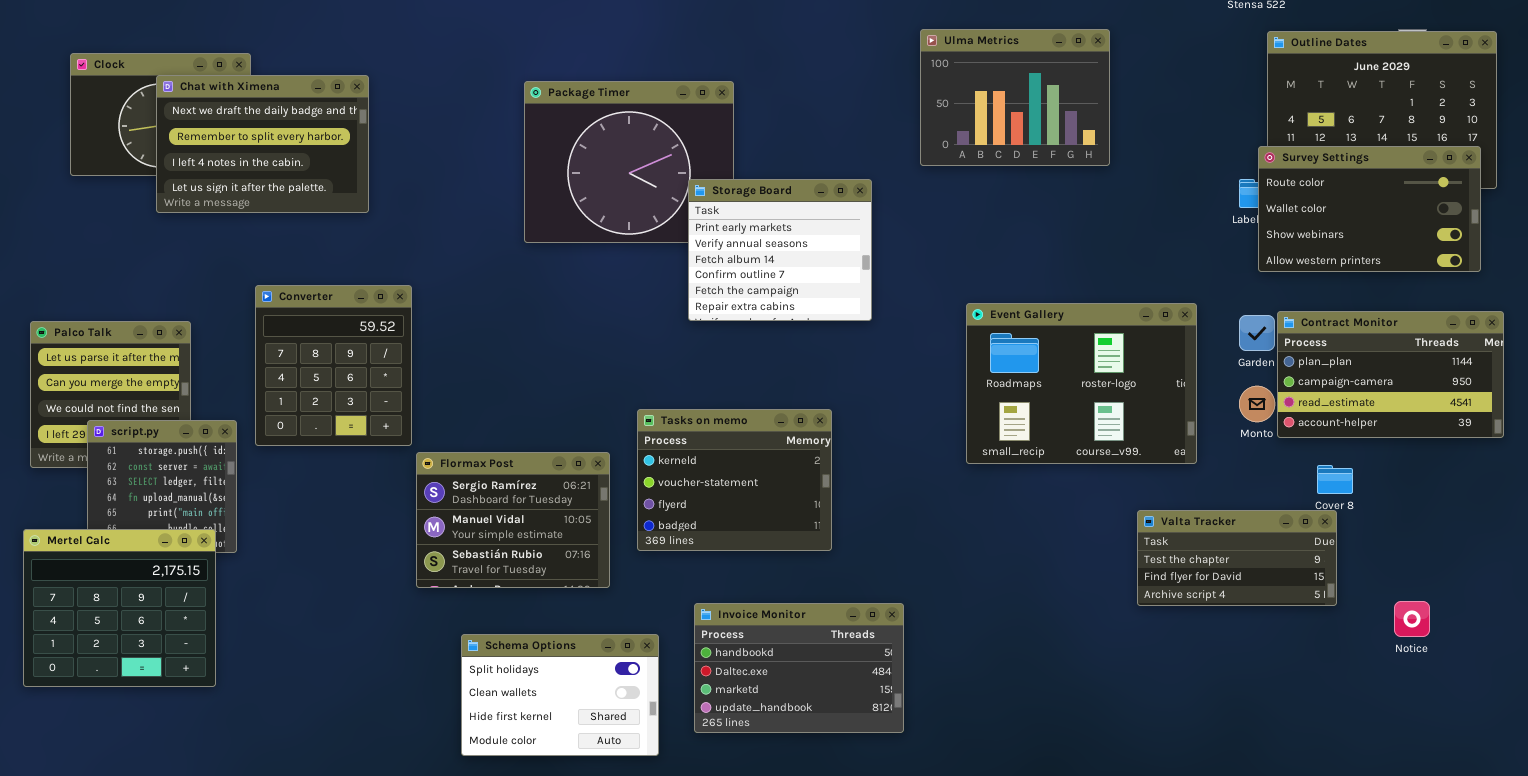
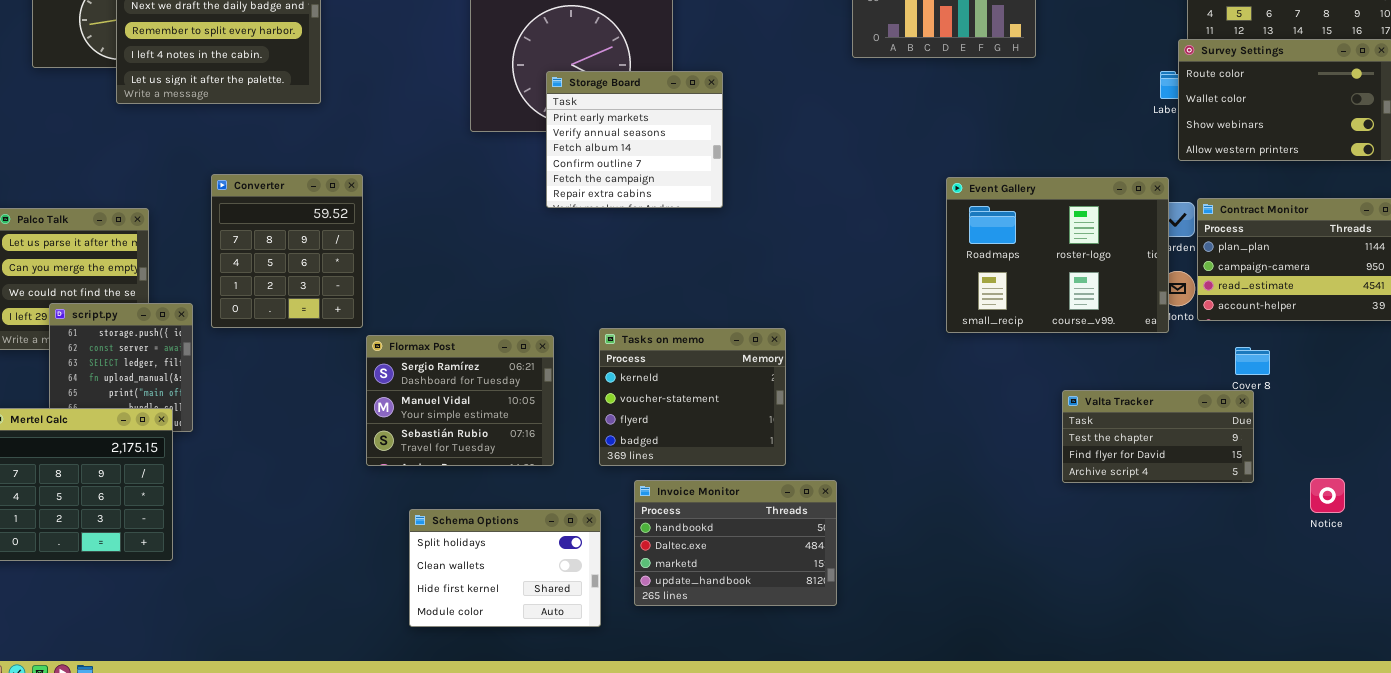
Storage Board: [688,179,872,321] -> [546,71,723,208], moved
Event Gallery: [966,303,1197,464] -> [946,177,1169,333], moved
Tasks on memo: [637,409,832,551] -> [599,328,786,466], moved

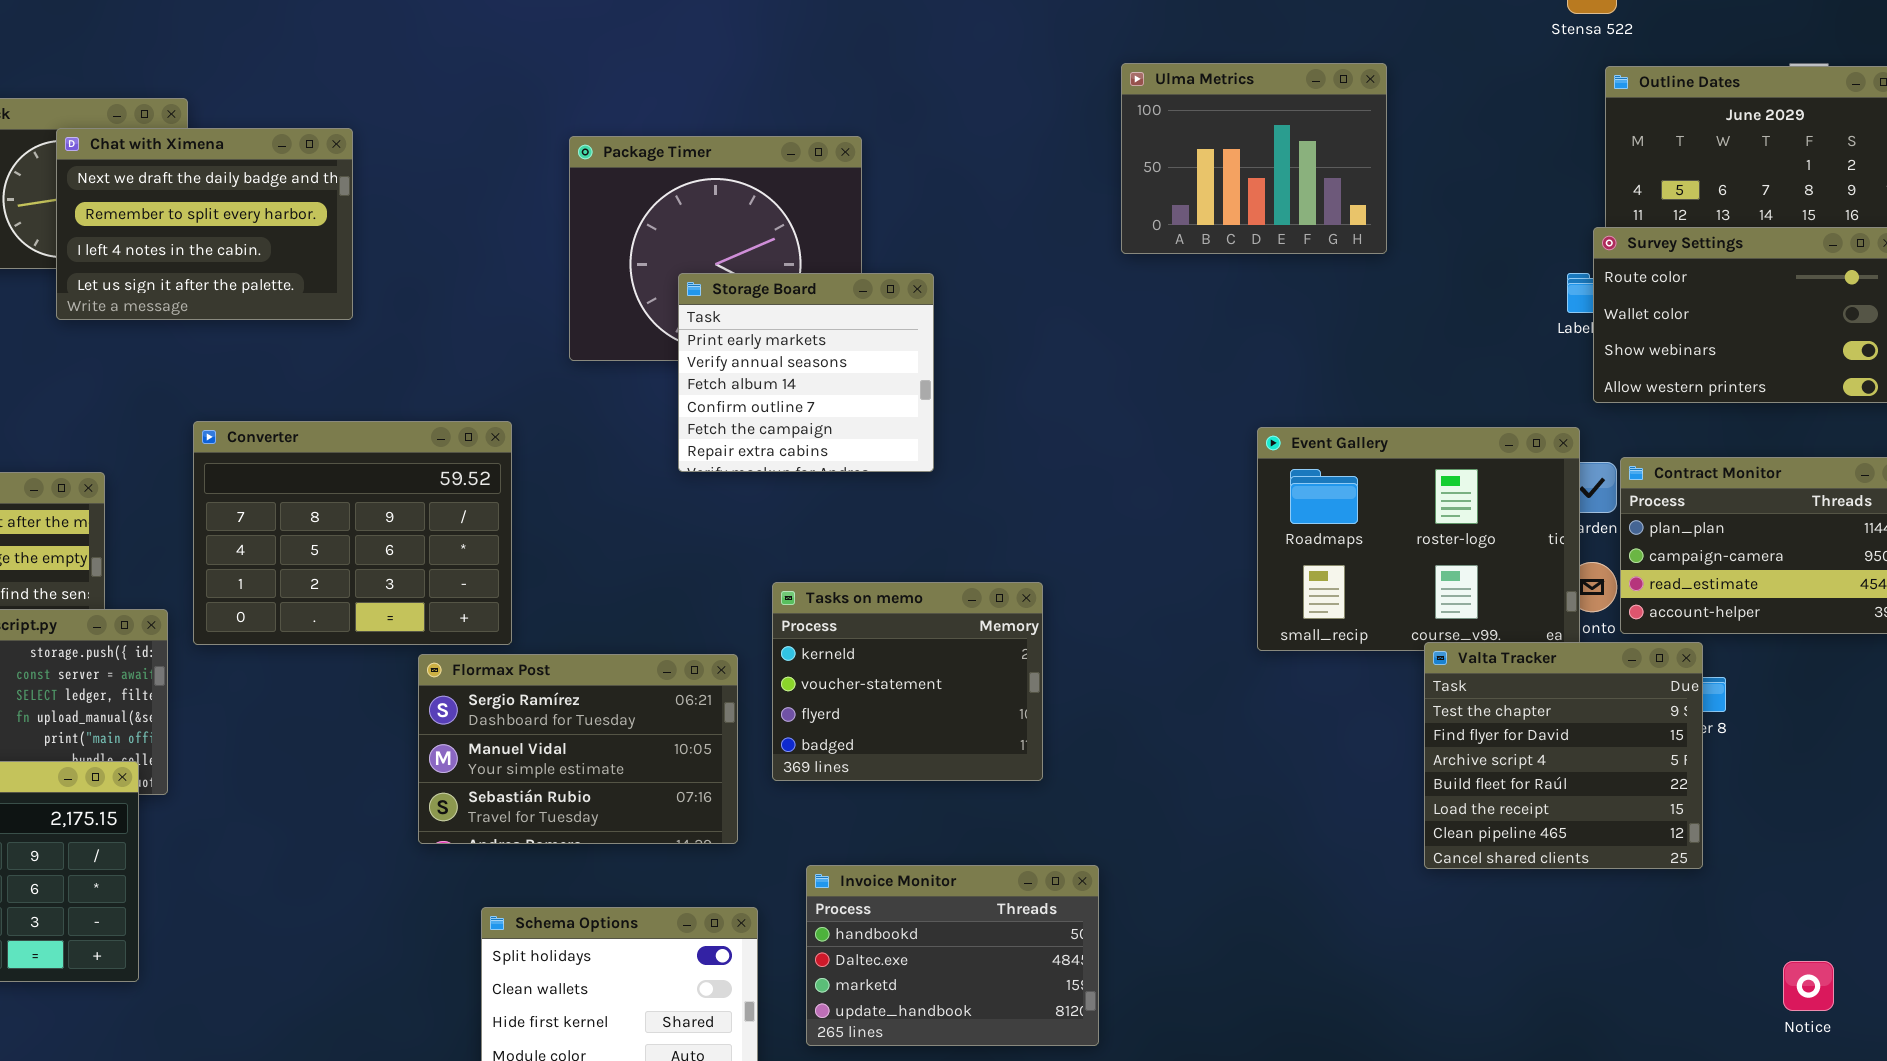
Converter: [211,174,363,328] -> [193,421,512,645], resized
Tasks on memo: [599,328,786,466] -> [772,582,1043,781], moved
Flormax Post: [366,335,554,466] -> [418,654,738,844], resized
Valta Tracker: [1062,390,1254,483] -> [1424,642,1703,869], resized
Notice: [1310,478,1345,513] -> [1783,961,1834,1011], moved

